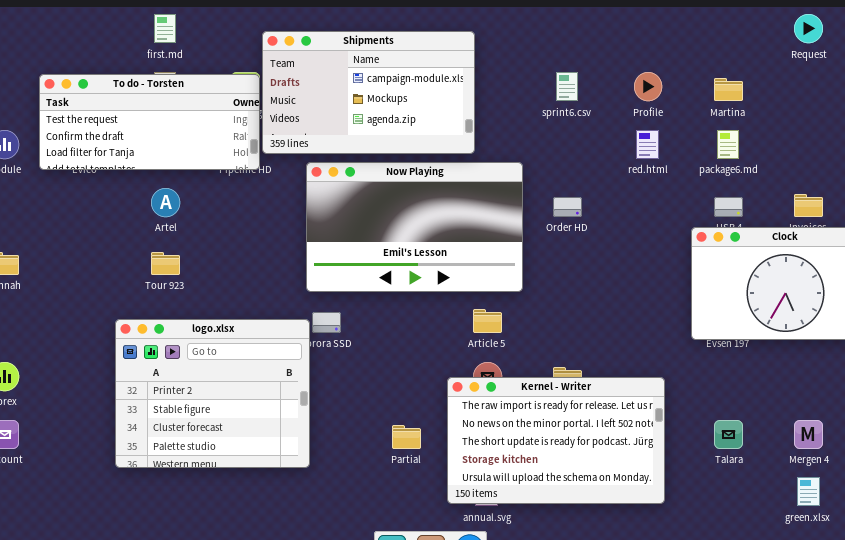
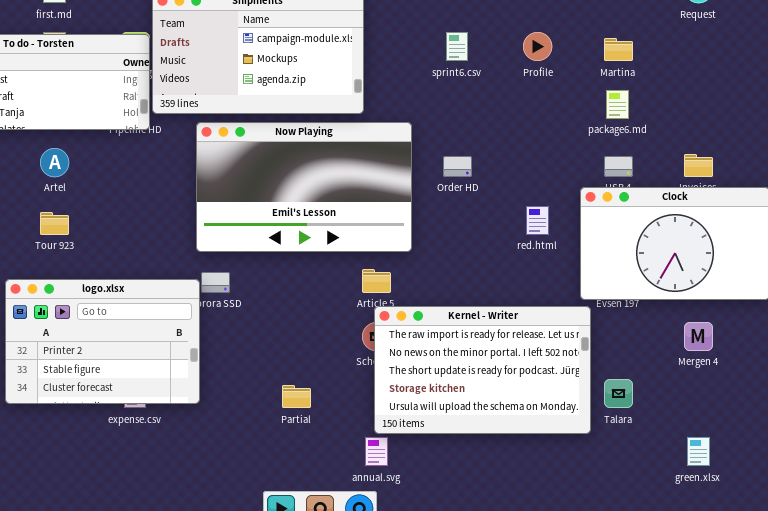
red.html: [636,130,659,159] -> [526,206,549,235], moved
logo.xlsx: [115,319,310,468] -> [5,279,200,404], resized
Kernel - Writer: [447,377,665,504] -> [374,306,591,434], moved
Mergen 4: [794,420,823,449] -> [684,322,713,351], moved

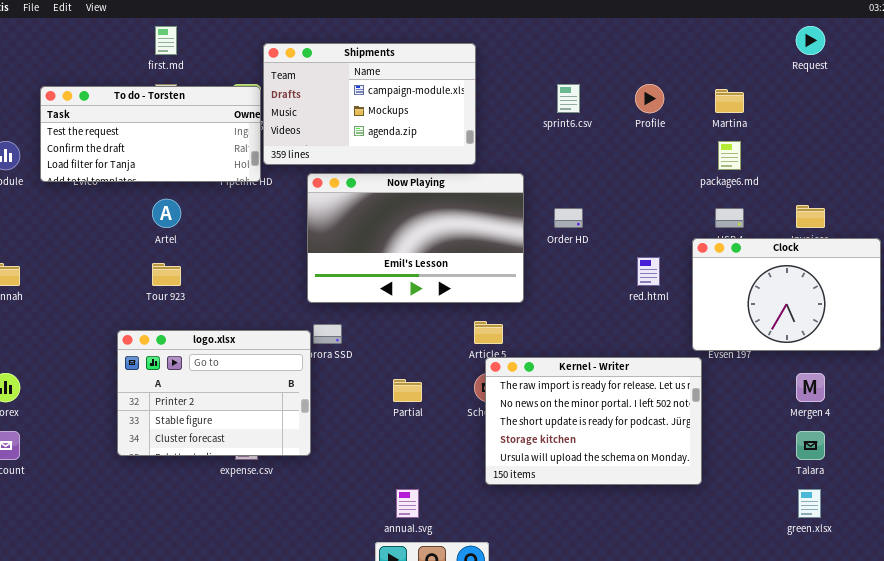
Talara: [604,379,633,408] -> [796,431,825,460], moved
Partial: [282,385,311,408] -> [393,379,422,402], moved
annual.svg: [365,437,388,466] -> [396,489,419,518], moved

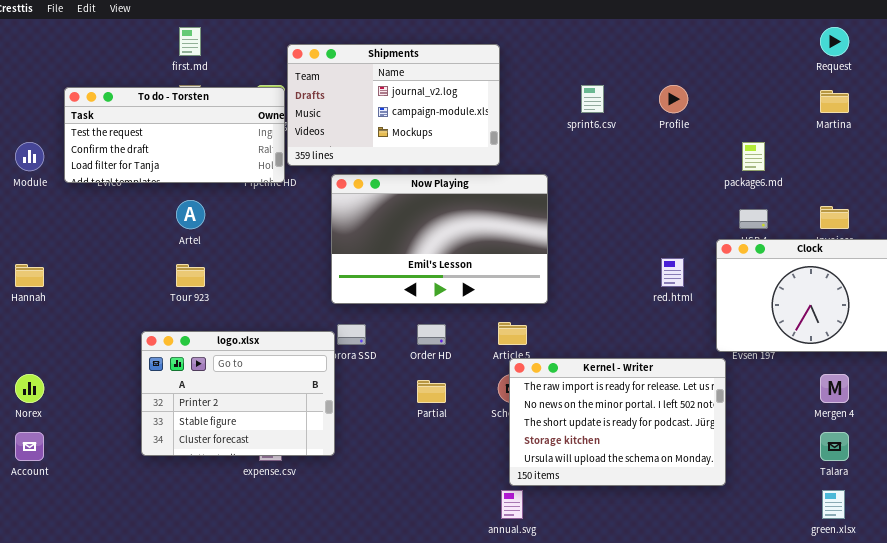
Shipments: [263,43,476,165] -> [287,44,500,166], scrolled up 1 row
Martina: [715,89,744,113] -> [820,90,849,113], moved
Order HD: [554,208,583,228] -> [417,324,446,345], moved
annual.svg: [396,489,419,518] -> [501,490,523,519], moved

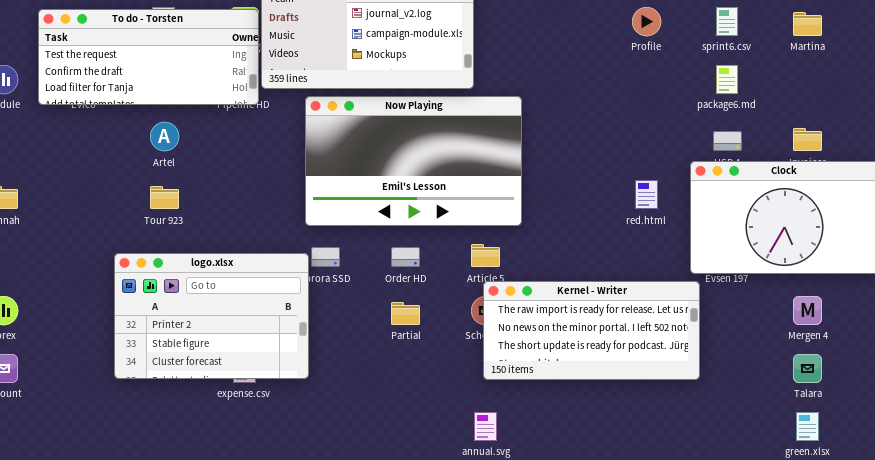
sprint6.csv: [581,85,604,113] -> [716,7,738,36], moved
Kernel - Writer: [509,358,726,486] -> [483,281,700,380], resized

